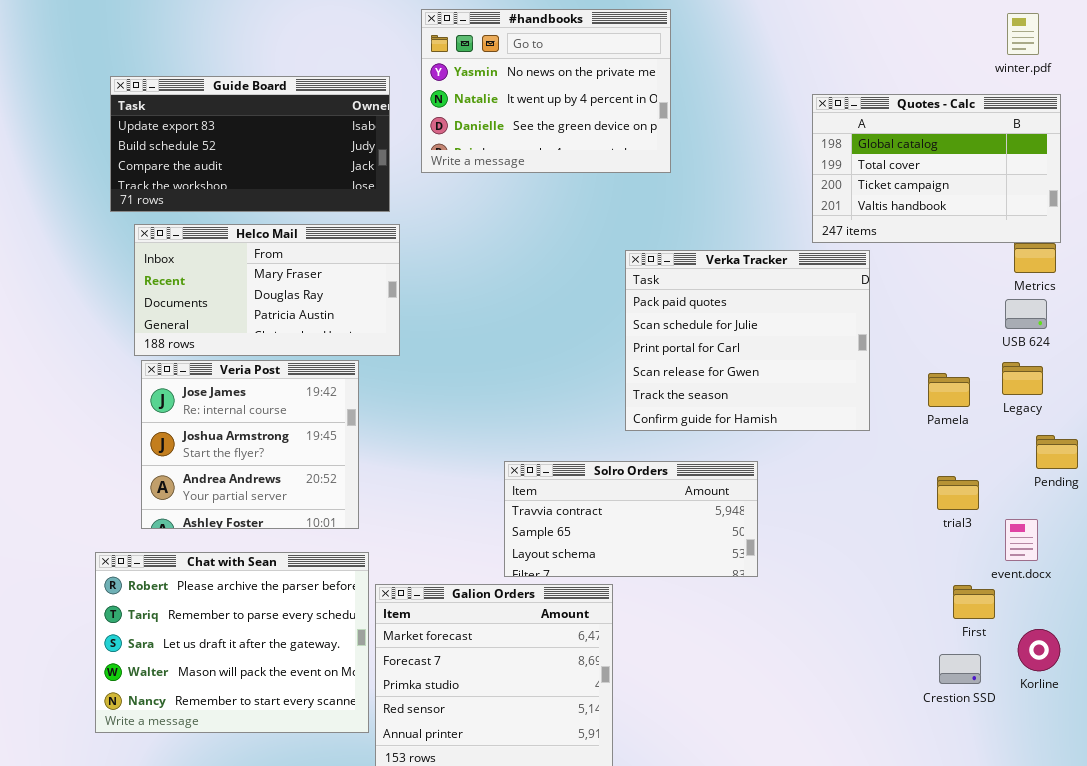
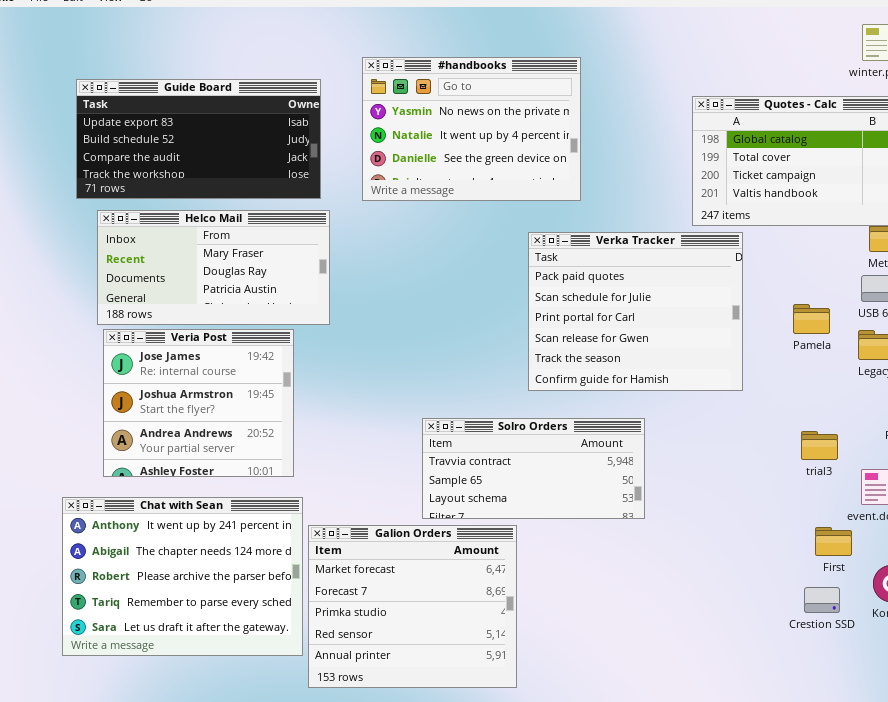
#handbooks: [421,9,671,173] -> [362,57,581,201], moved
Pamela: [928,373,970,407] -> [793,304,830,334], moved
Chat with Sean: [95,552,369,733] -> [62,497,303,656], scrolled up 2 rows

